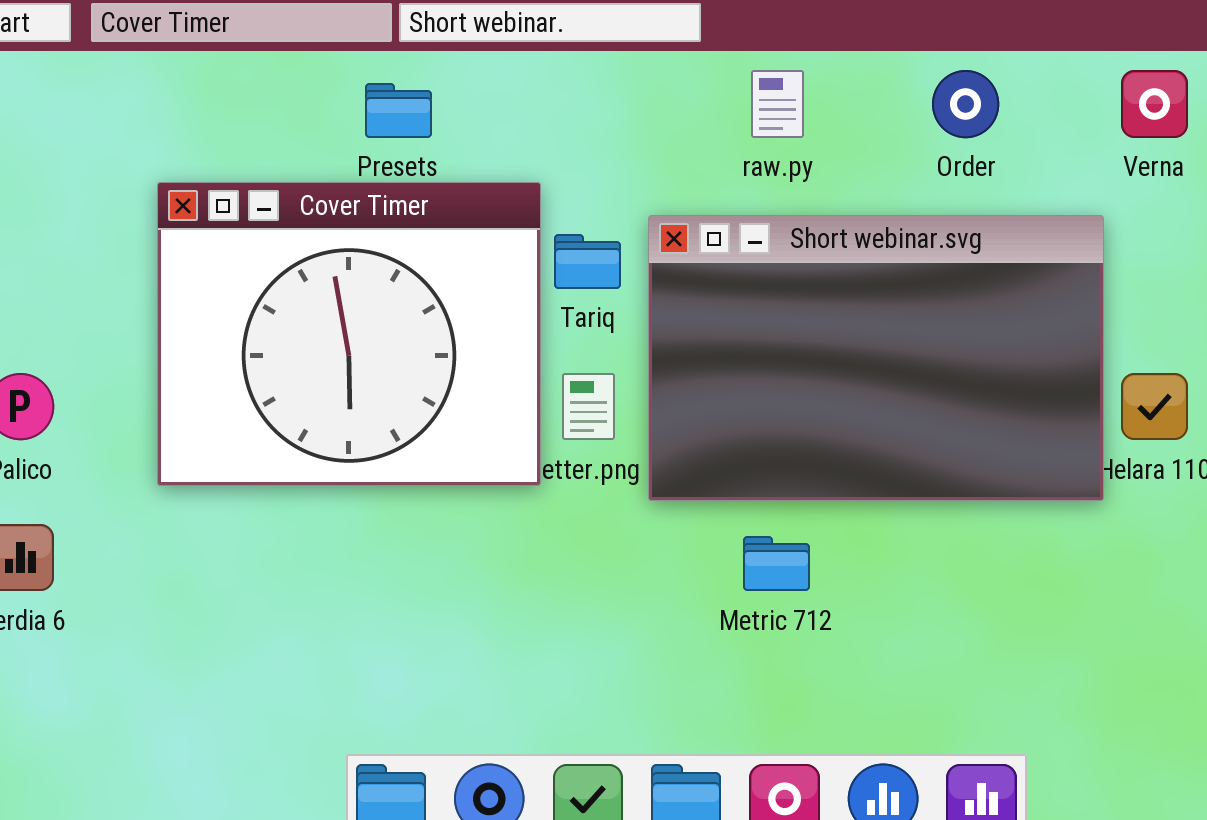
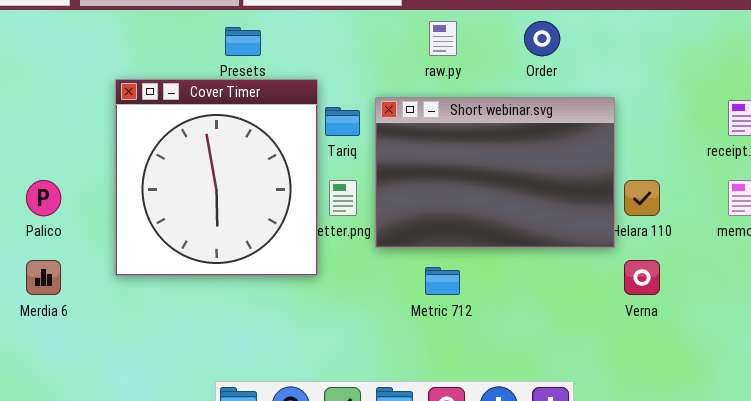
Verna: [1121,70,1188,138] -> [624,260,660,295], moved
Cover Timer: [157,182,541,486] -> [115,79,318,276], resized

